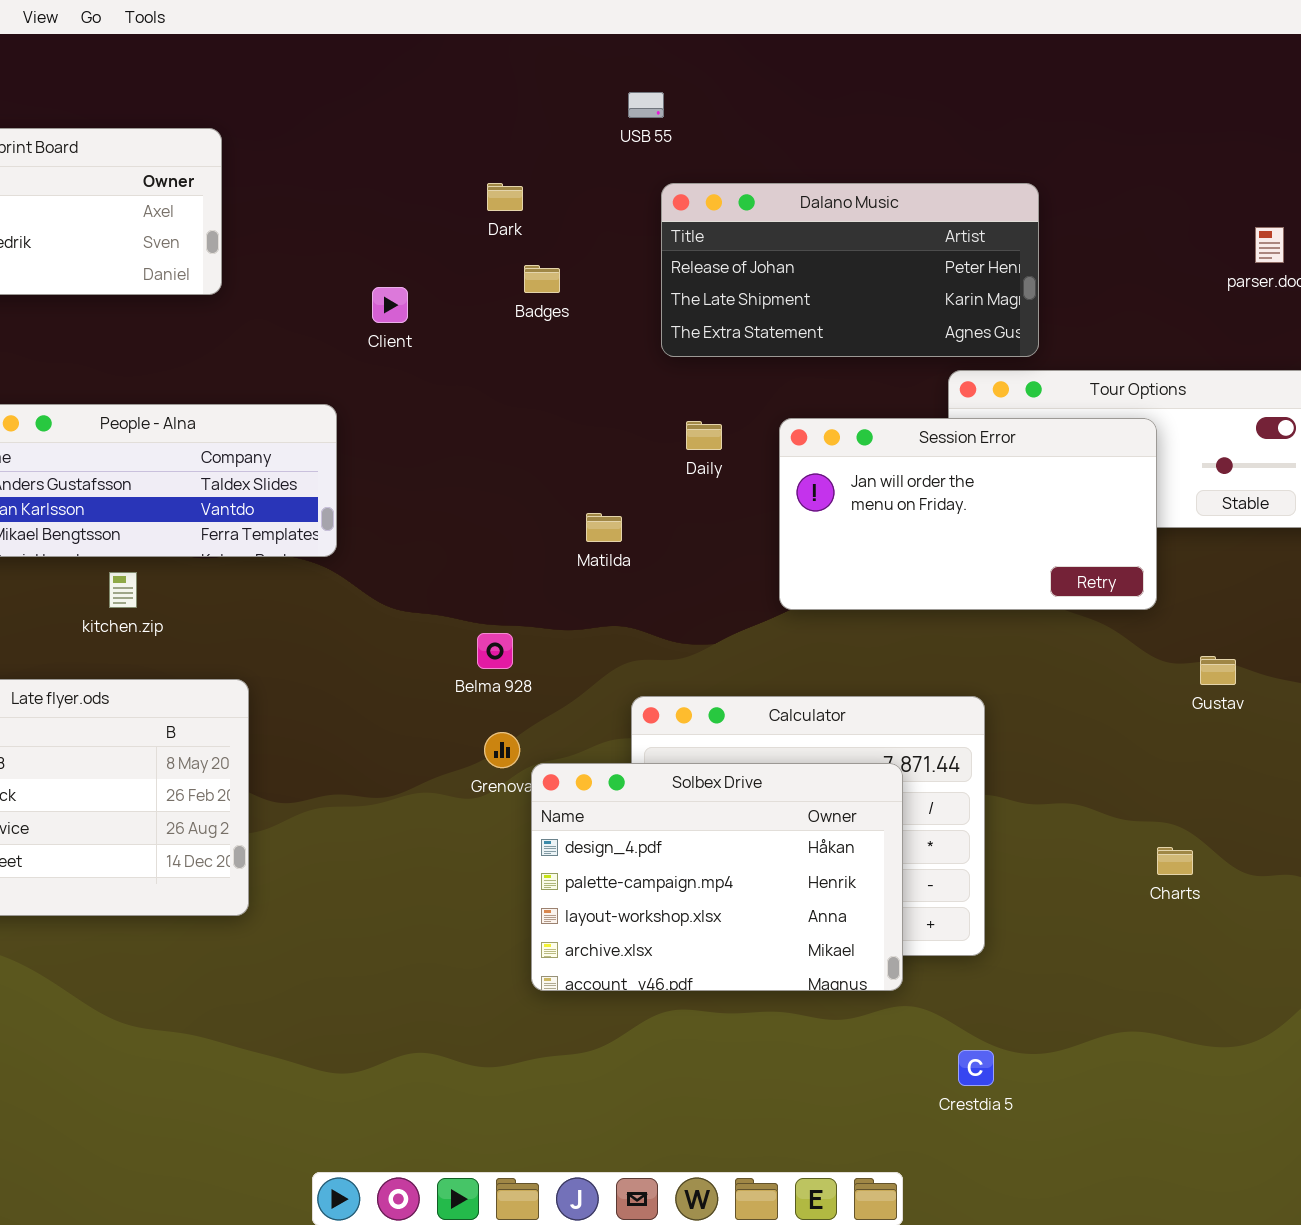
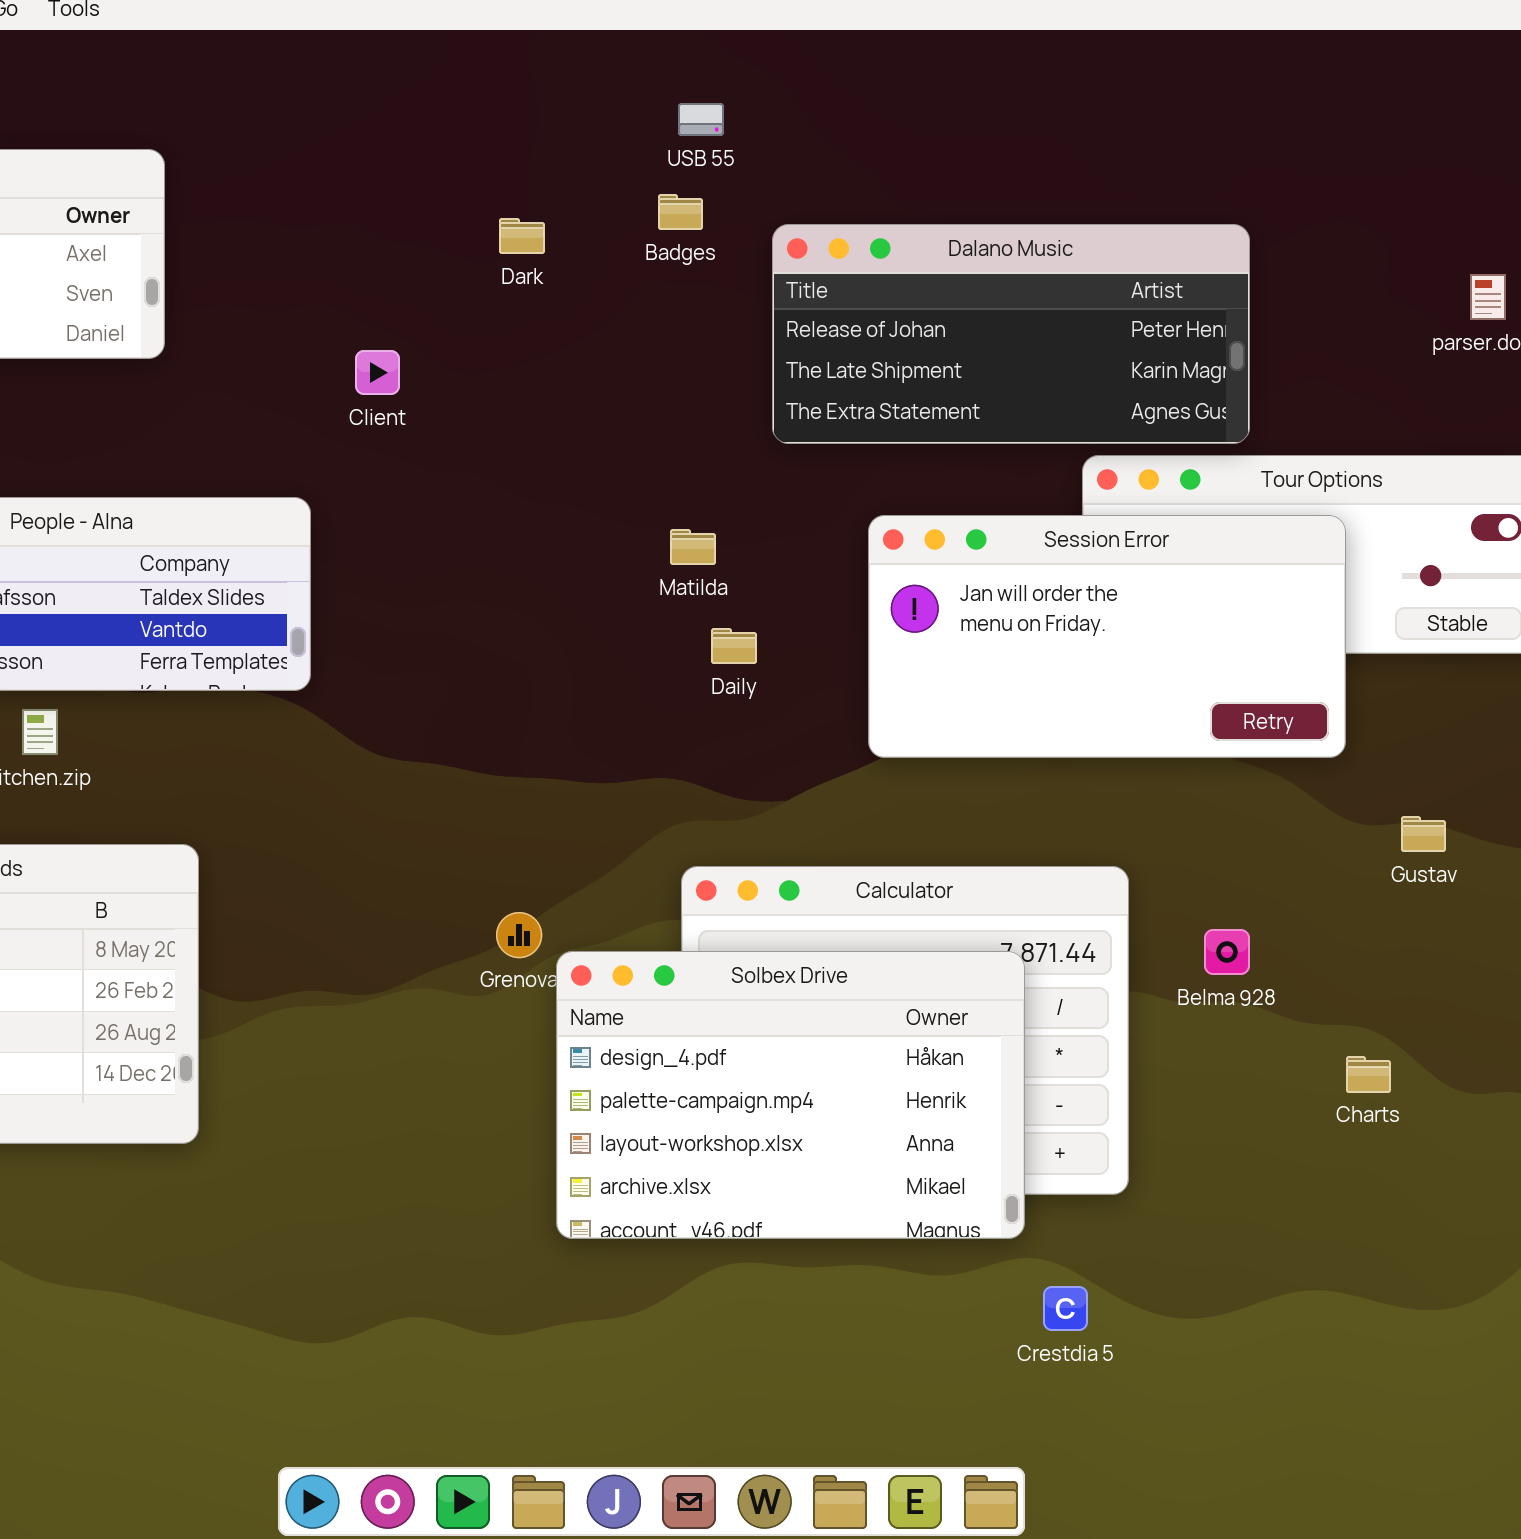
Dalano Music: [661,183,1039,357] -> [772,224,1250,444], moved
Badges: [524,265,560,293] -> [658,194,703,230], moved
Daily: [686,421,722,450] -> [711,628,757,664], moved
Matilda: [586,513,622,542] -> [670,529,716,565], moved
Belma 928: [477,633,513,669] -> [1204,929,1250,975], moved
Crestdia 5: [958,1050,994,1086] -> [1043,1286,1088,1331], moved

